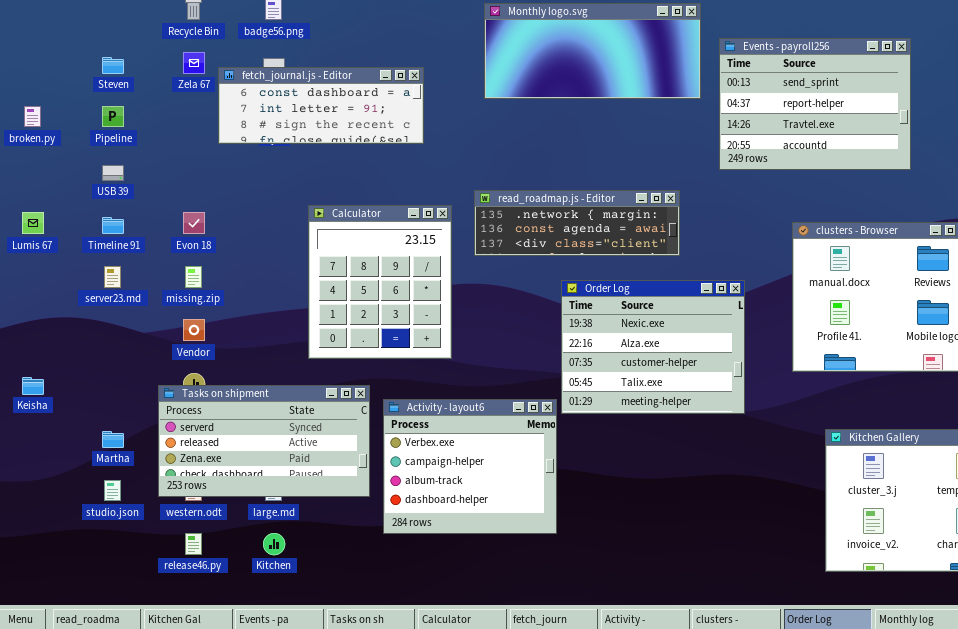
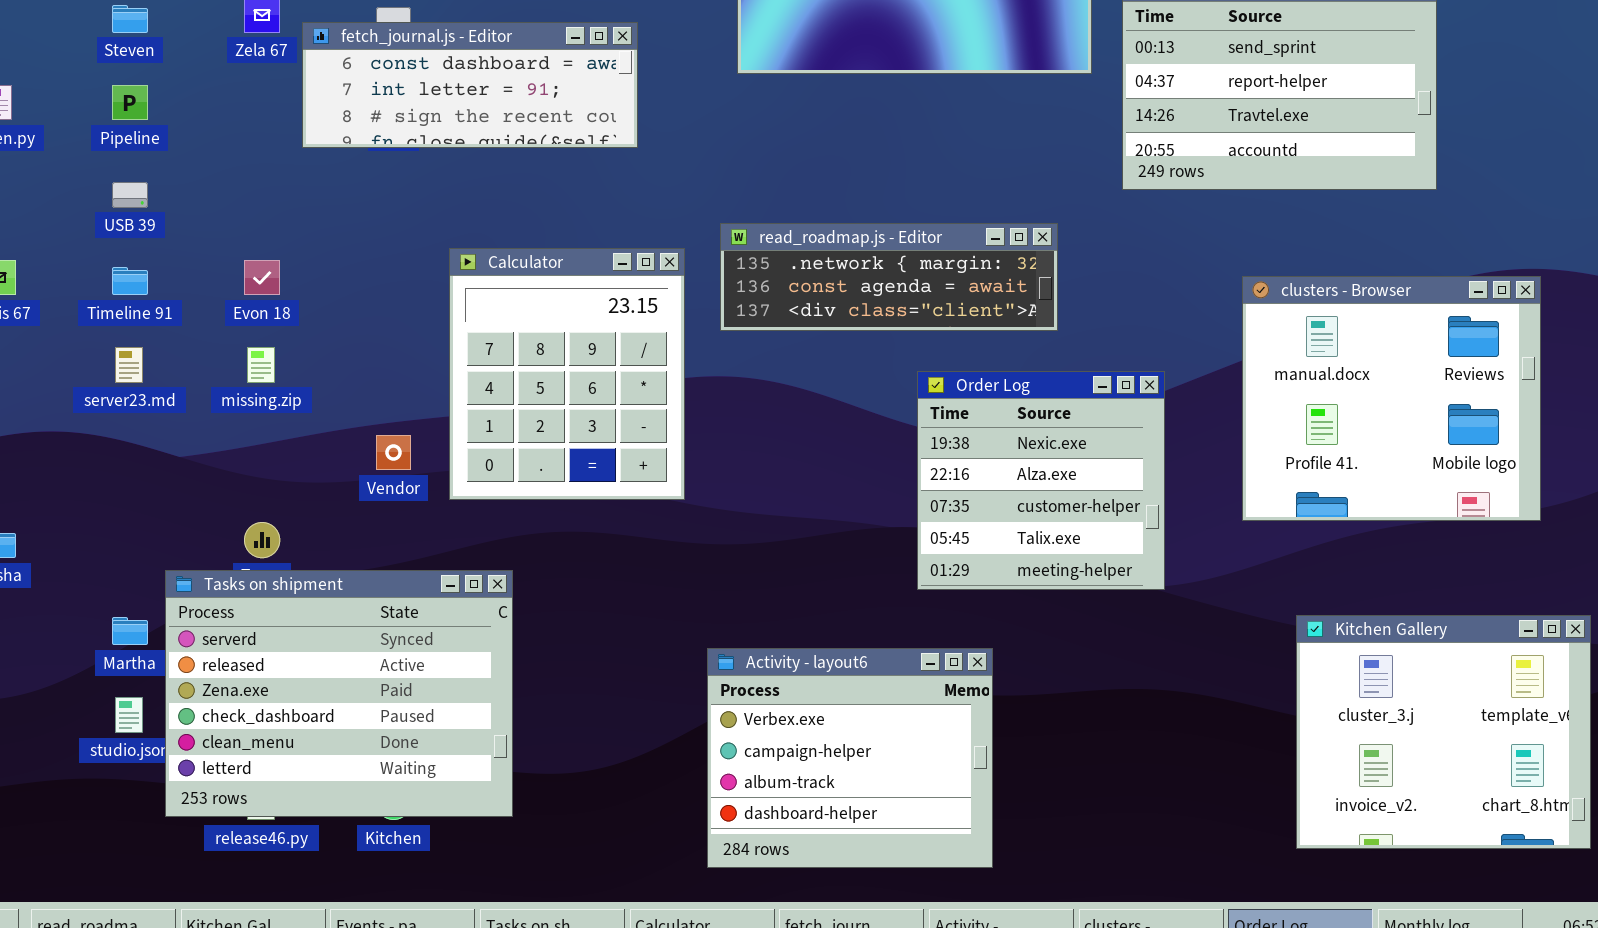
Order Log: [561,280,745,414] -> [917,371,1165,590], resized
Vendor: [183,319,205,341] -> [376,435,411,470], moved
Tasks on shipment: [158,385,370,497] -> [165,570,513,817], moved, resized
Activity - layout6: [383,399,557,534] -> [707,648,993,868], moved

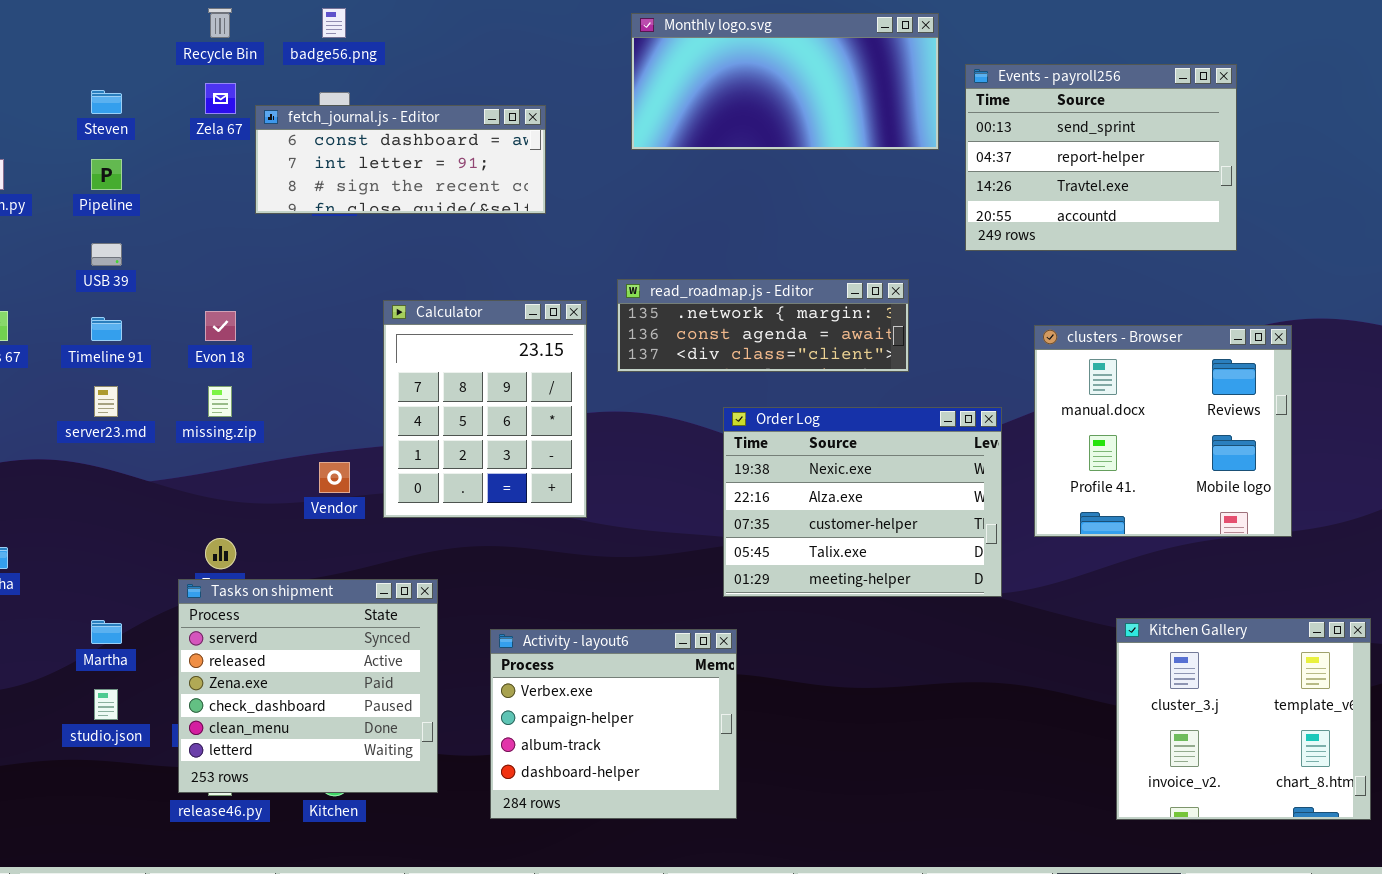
clusters - Browser: [1242,276,1541,521] -> [1034,325,1292,537], moved
Order Log: [917,371,1165,590] -> [723,407,1002,597], resized
Tasks on shipment: [165,570,513,817] -> [178,579,438,793], resized
Activity - layout6: [707,648,993,868] -> [490,629,737,819], moved

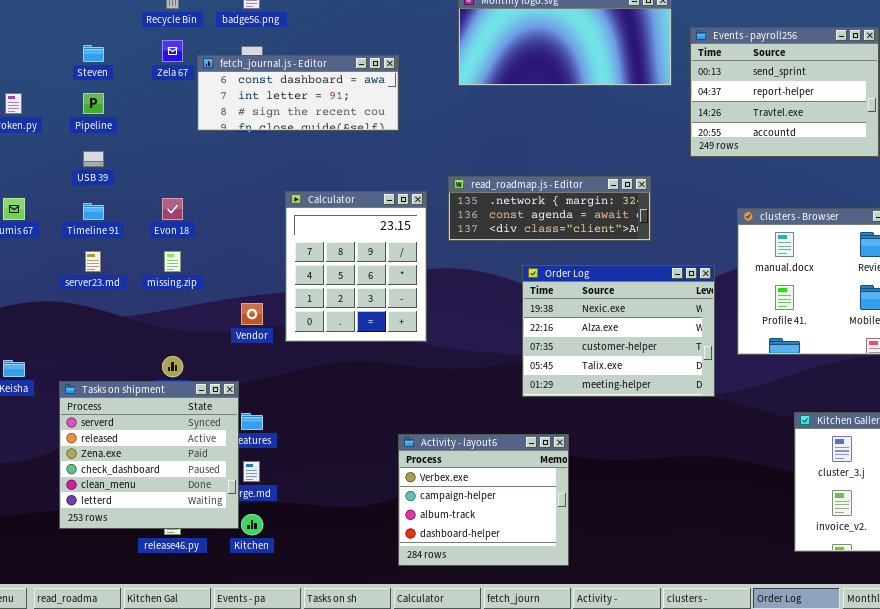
Tasks on shipment: [178,579,438,793] -> [59,381,239,529], moved
Activity - layout6: [490,629,737,819] -> [398,434,569,566], moved

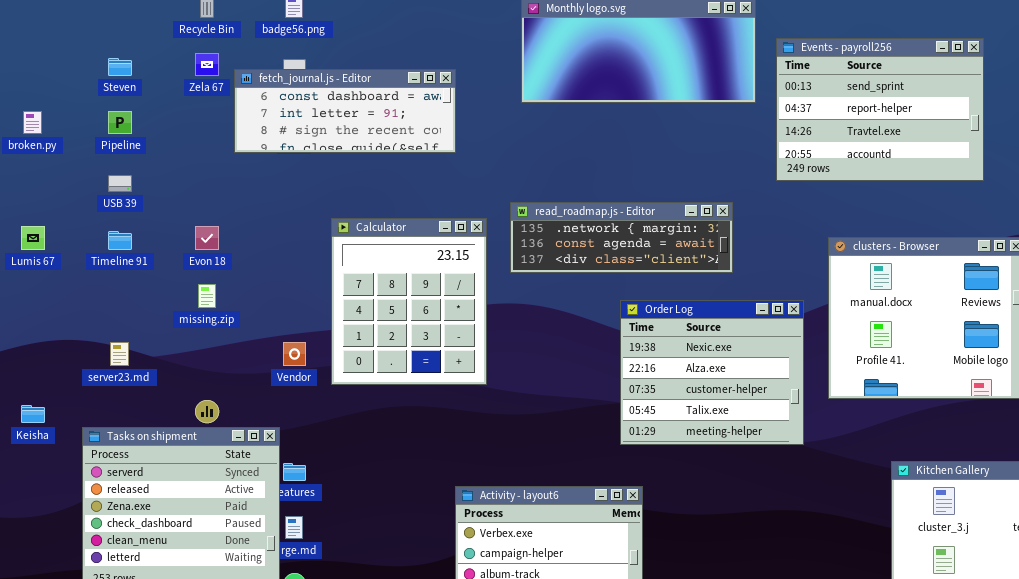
server23.md: [85,251,101,272] -> [110,342,129,366], moved
Order Log: [522,265,715,397] -> [620,300,804,445], resized

